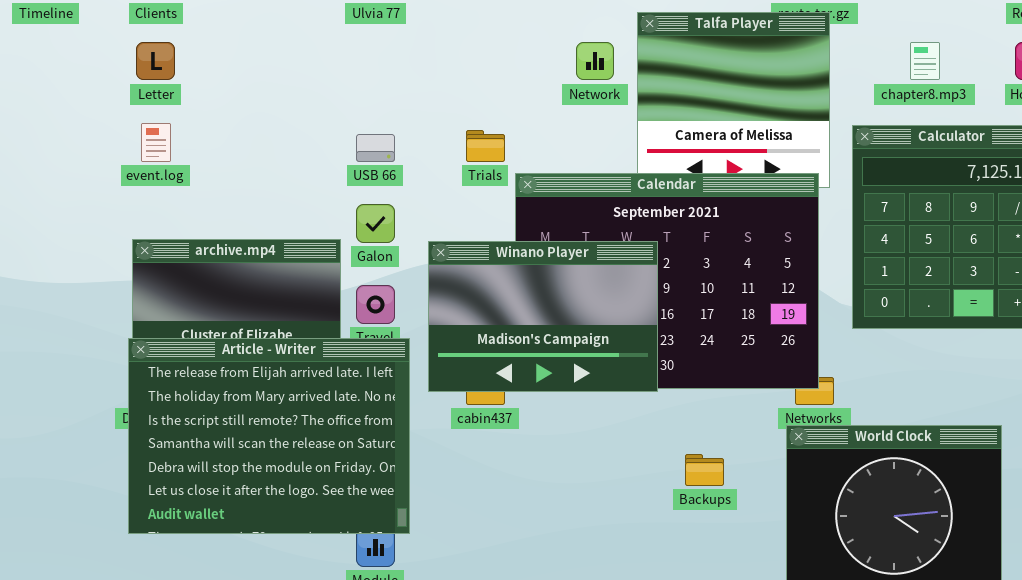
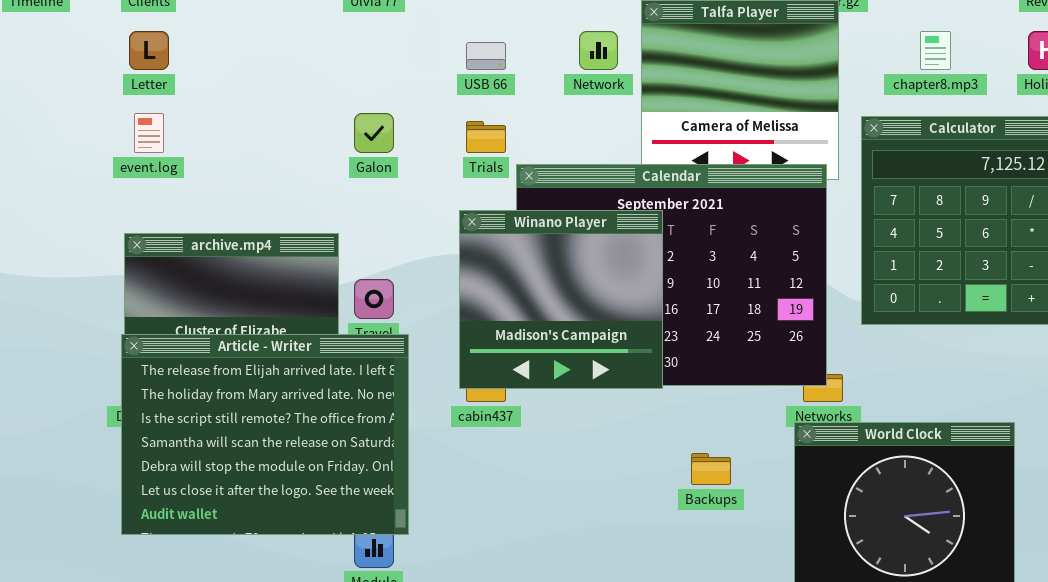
USB 66: [356,134,395,162] -> [466,42,506,70], moved
Galon: [356,204,395,243] -> [354,113,394,153], moved
Winano Player: [428,241,658,392] -> [459,210,663,389], resized

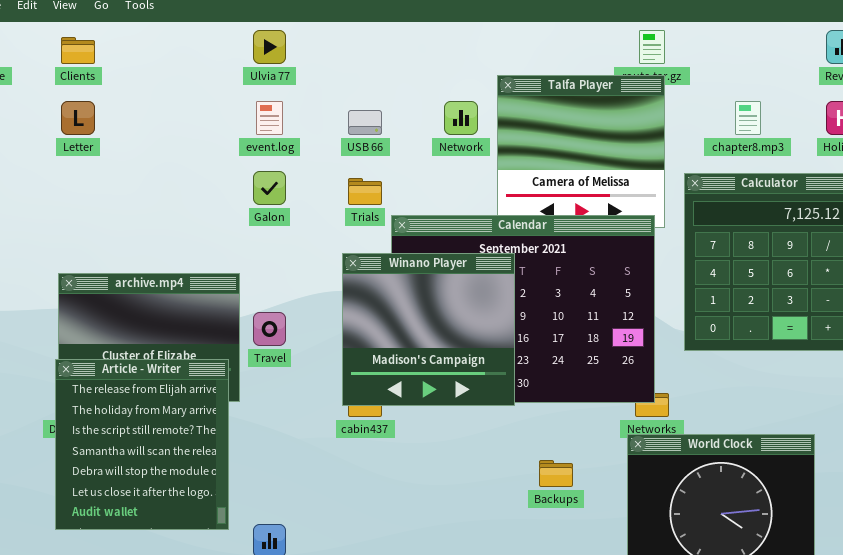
event.log: [134,113,164,153] -> [256,101,283,135], moved
Article - Writer: [121,334,409,535] -> [55,359,229,530], resized

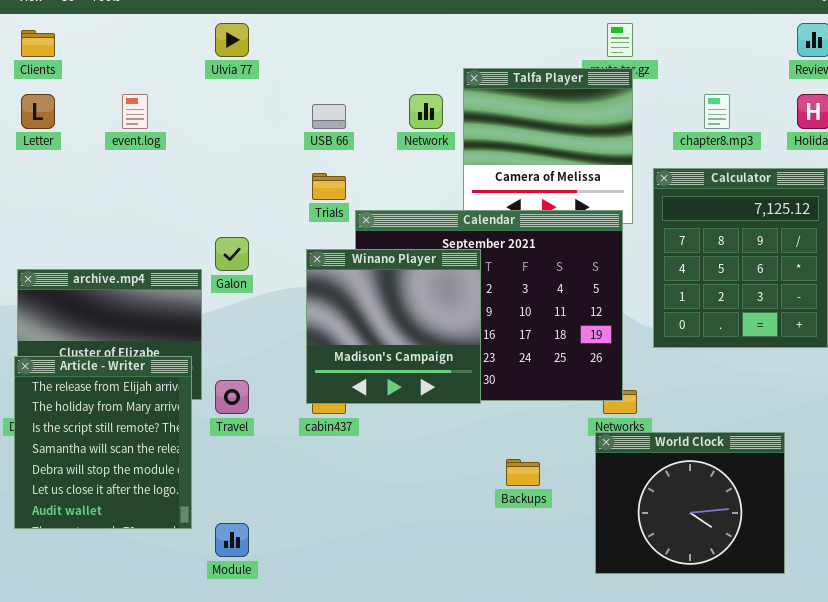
event.log: [256,101,283,135] -> [122,94,148,129], moved
Galon: [253,171,286,205] -> [215,237,249,271], moved
Travel: [253,312,286,346] -> [215,380,249,414], moved

